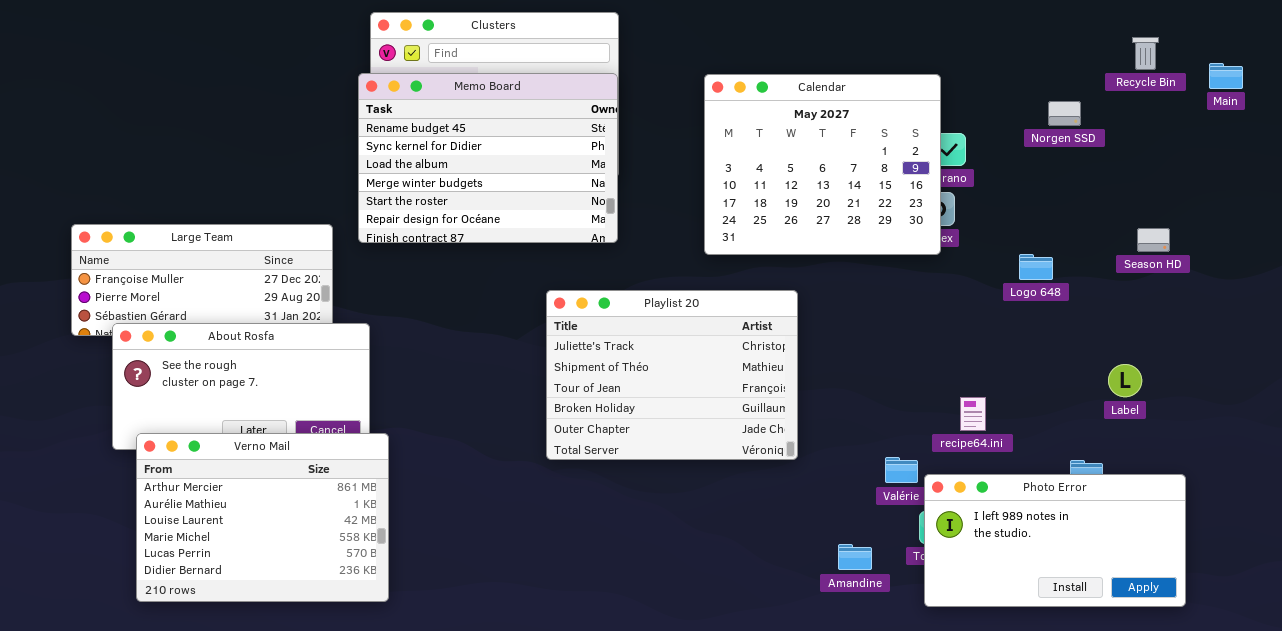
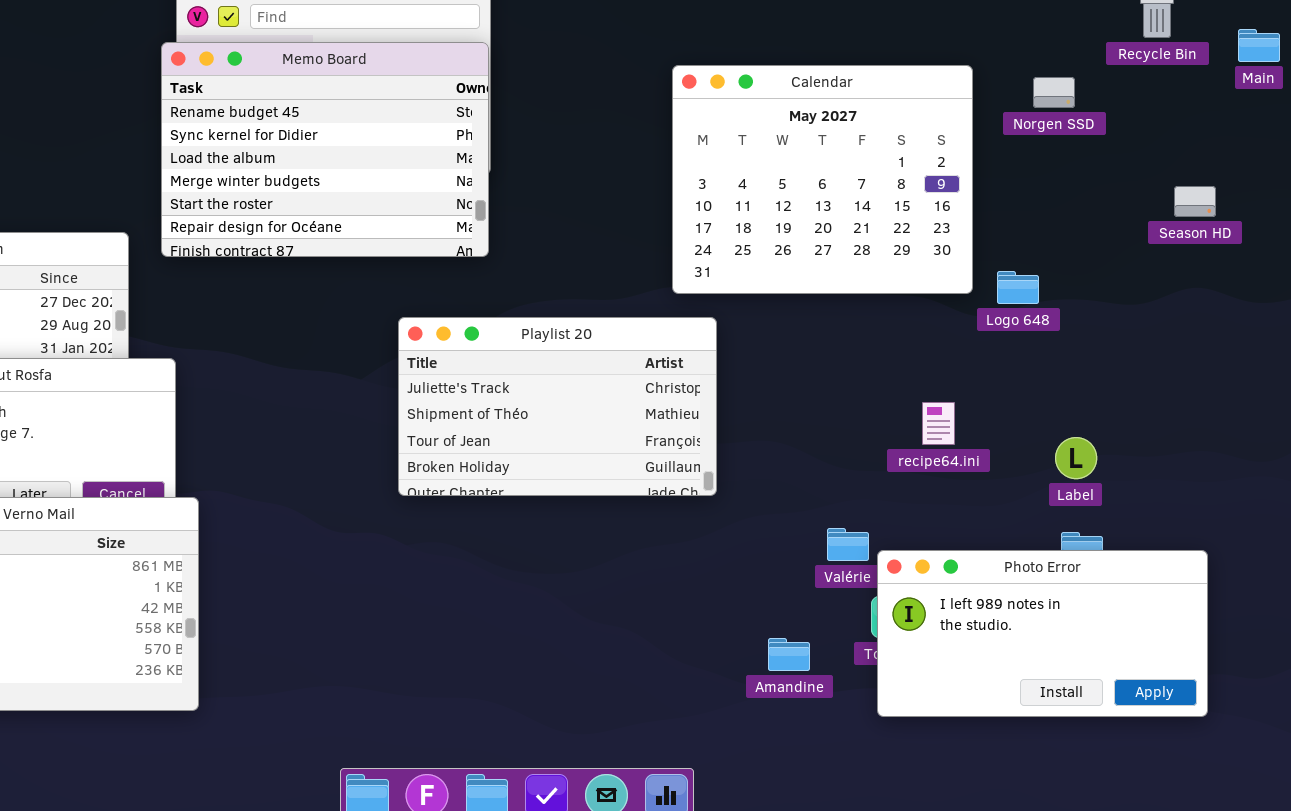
Calendar: [704,74,941,255] -> [672,65,973,294], moved
Season HD: [1137,228,1170,252] -> [1174,186,1216,217], moved
Playlist 20: [546,290,798,460] -> [398,317,717,496], resized
Label: [1108,364,1142,397] -> [1055,437,1097,479], moved
recipe64.ini: [960,397,986,431] -> [922,402,955,445], moved

